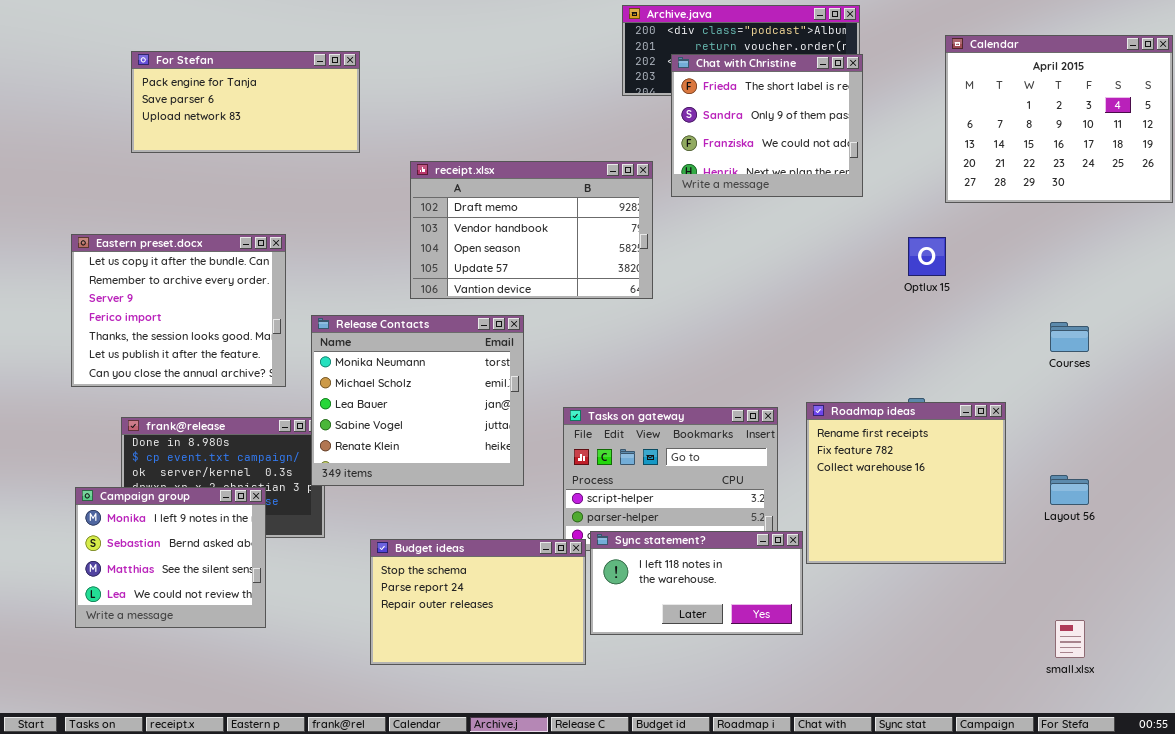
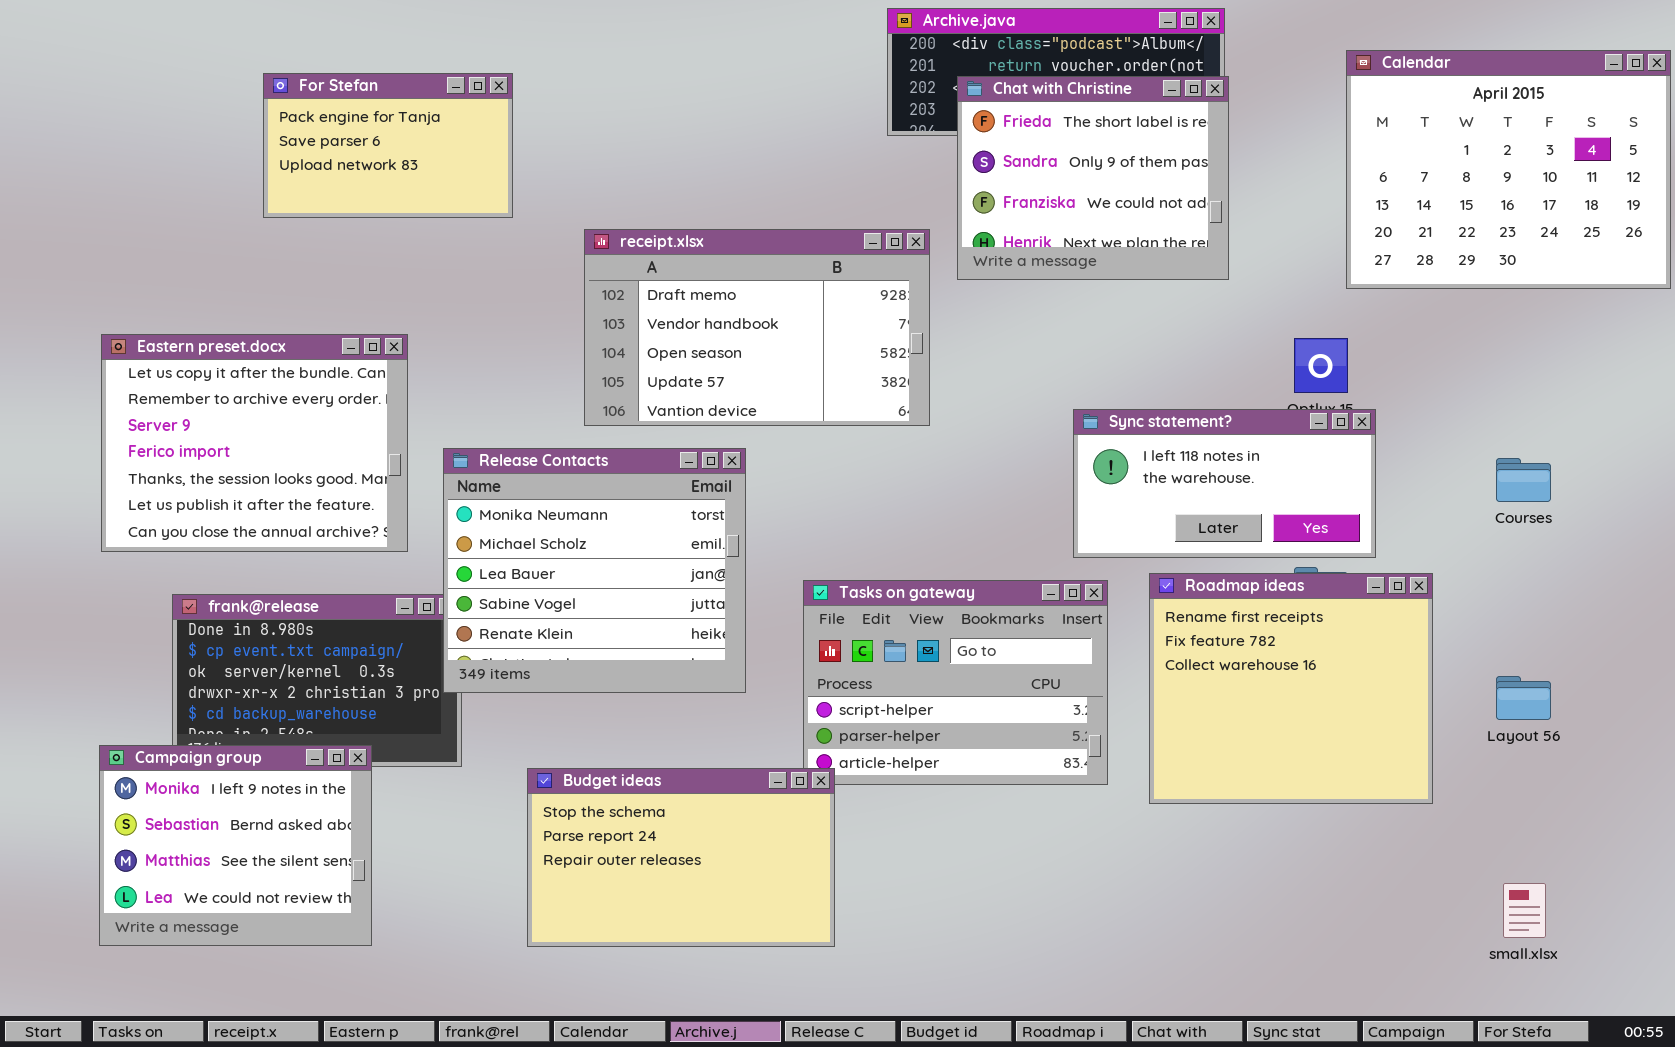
For Stefan: [131,51,360,153] -> [263,73,513,218], resized
Campaign group: [75,487,266,628] -> [99,745,372,946], moved
Sync statement?: [590,531,803,635] -> [1073,409,1376,558], moved

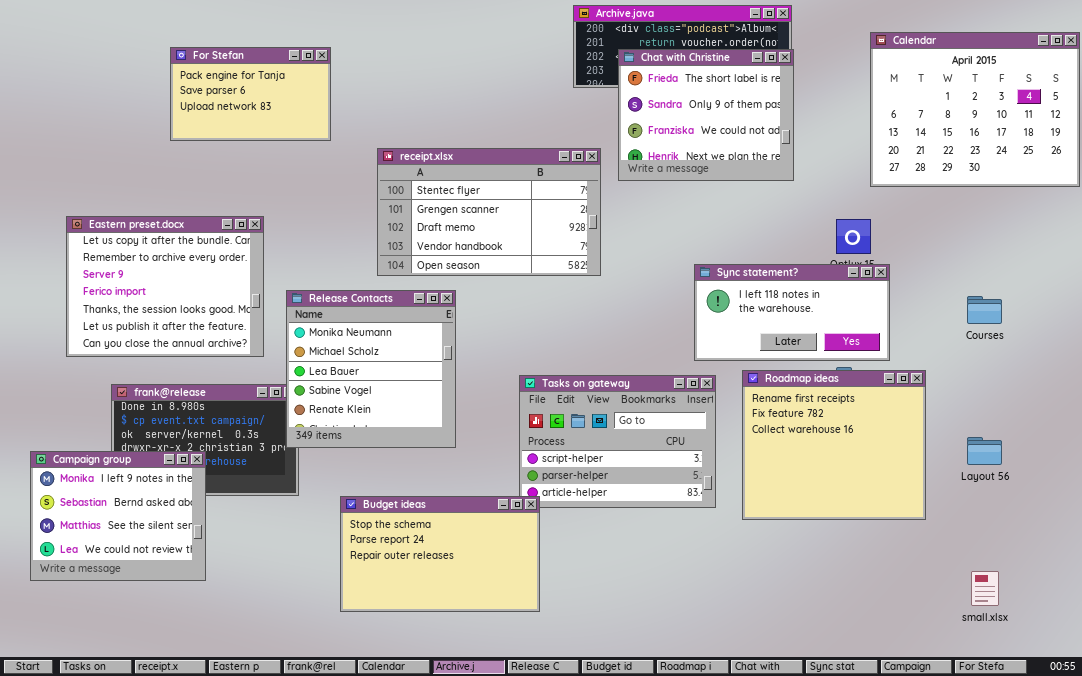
receipt.xlsx: [584,229,930,426] -> [377,148,601,276], scrolled up 2 rows
Release Contacts: [443,448,746,693] -> [286,290,456,448], resized
Campaign group: [99,745,372,946] -> [30,451,206,581], moved

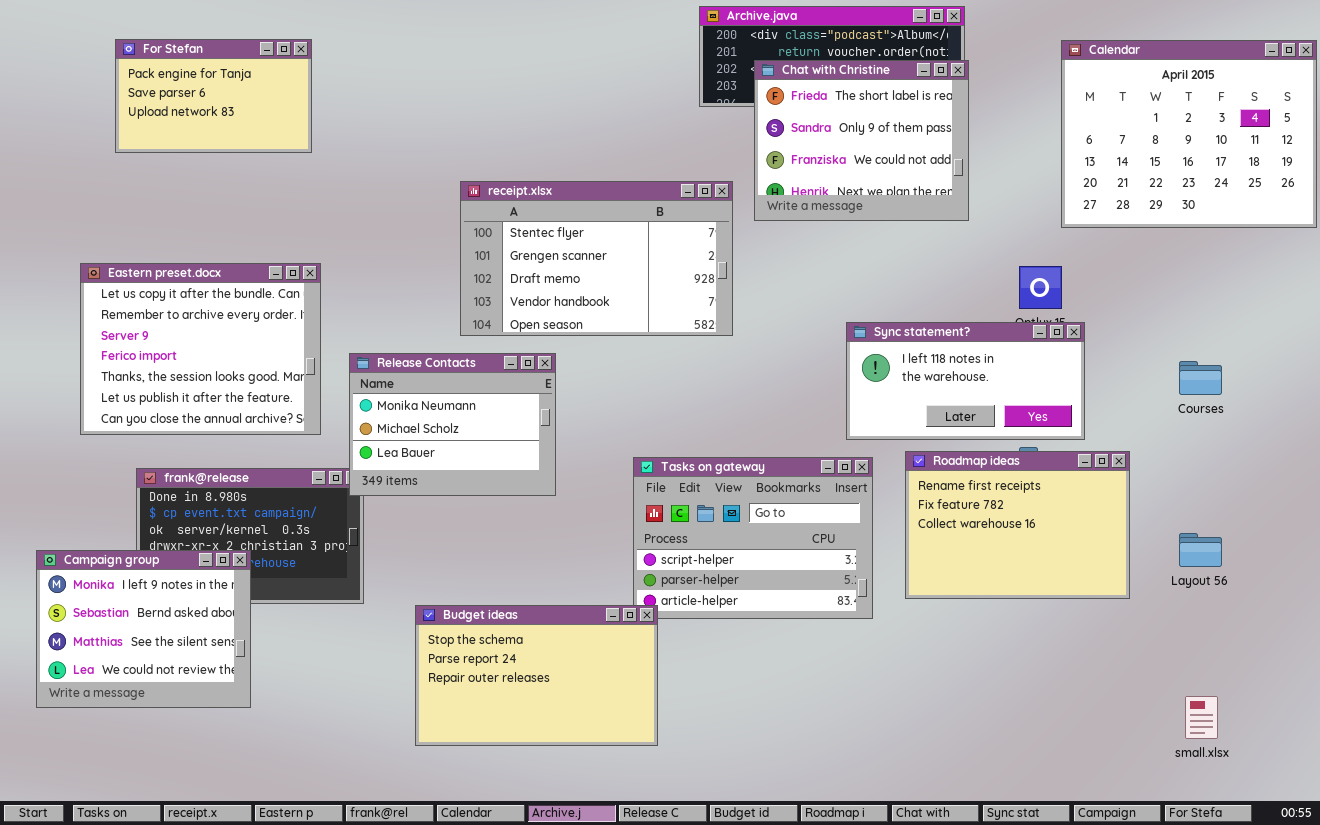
For Stefan: [170,47,331,141] -> [115,39,312,153], moved
Release Contacts: [286,290,456,448] -> [349,353,556,496], resized
Roadmap ideas: [742,370,926,520] -> [905,451,1130,599], resized

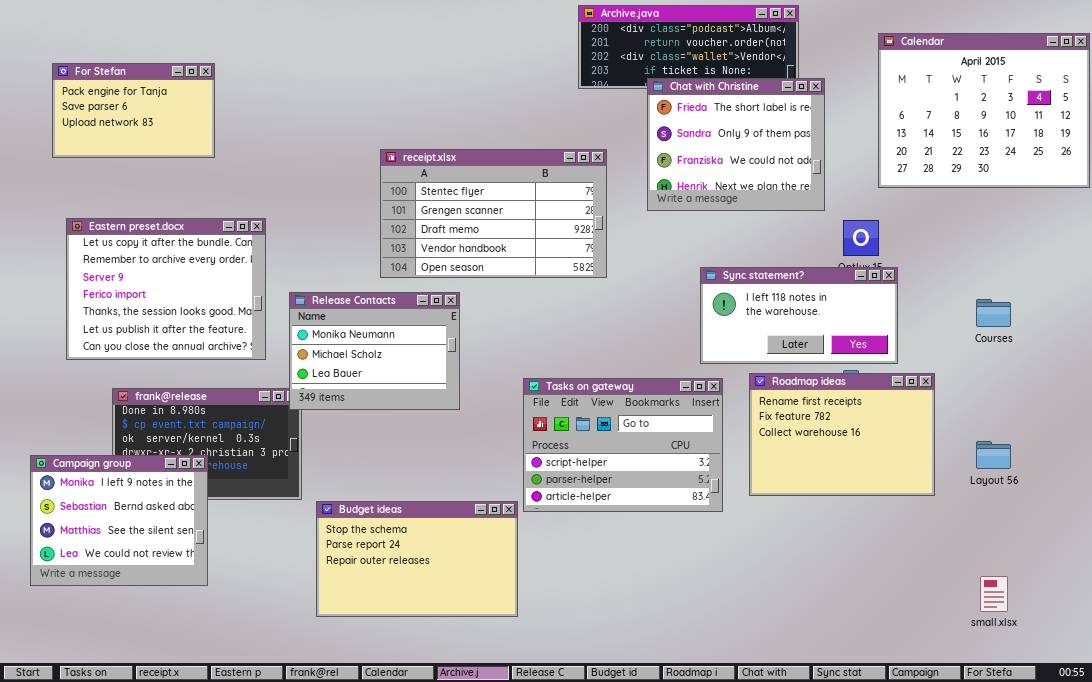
For Stefan: [115,39,312,153] -> [52,63,215,158], moved
Chat with Christine: [754,60,969,221] -> [647,78,825,211], moved
Budget ideas: [415,605,658,746] -> [316,501,518,617], moved

